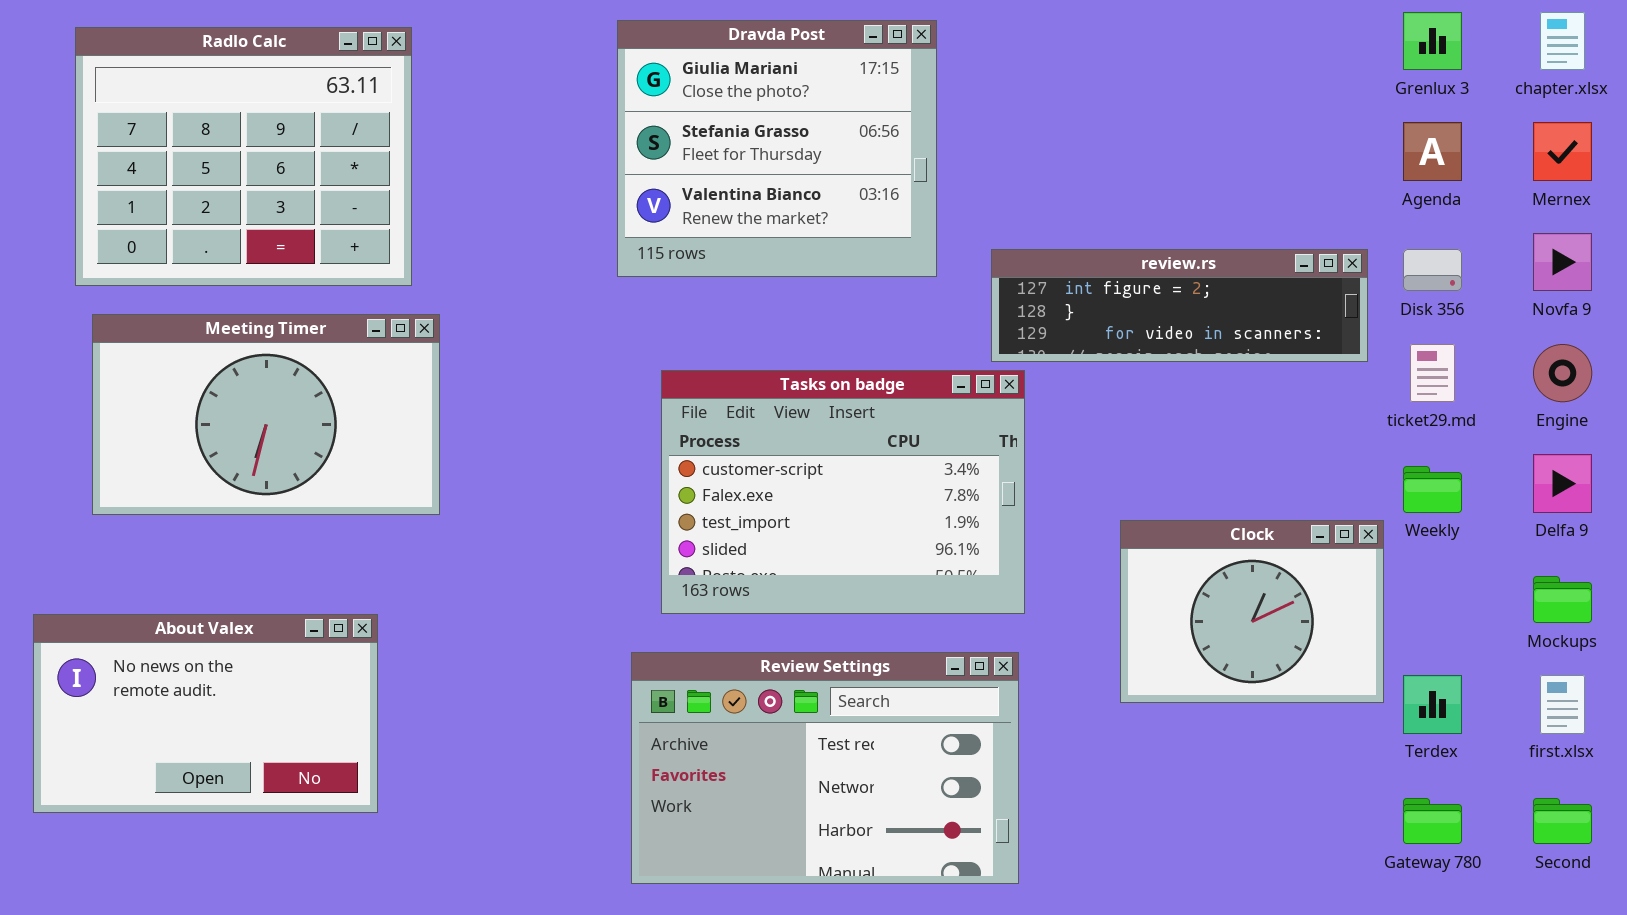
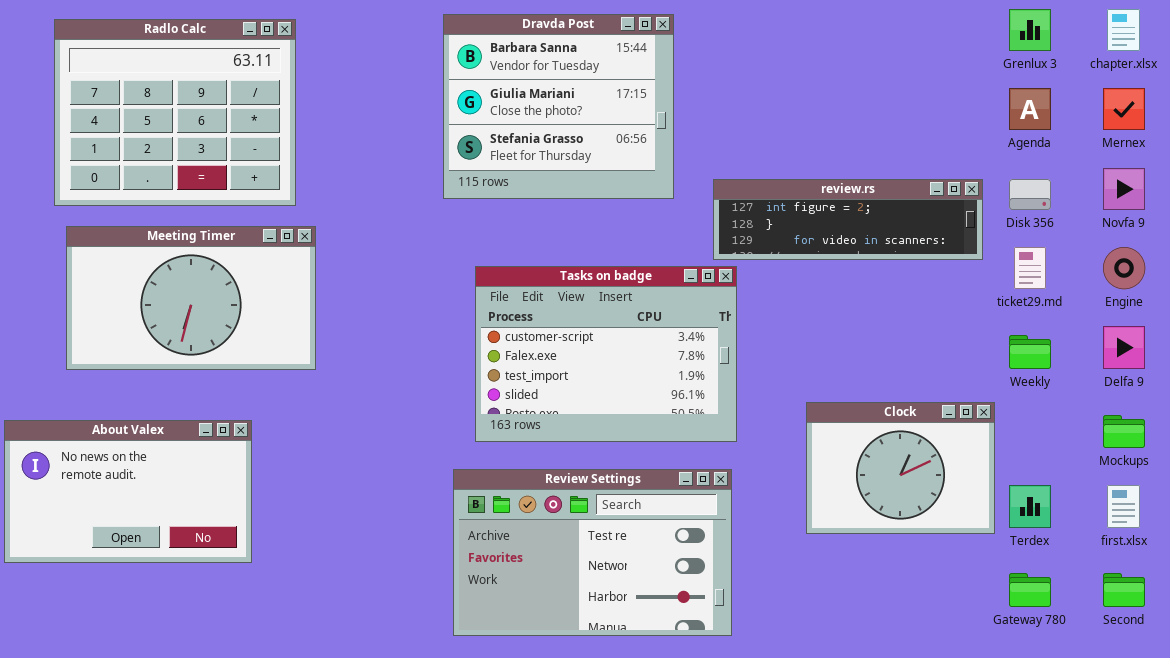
Dravda Post: [617,20,937,277] -> [443,14,674,199], scrolled up 1 row
Clock: [1120,520,1384,703] -> [806,402,995,534], moved
About Valex: [33,614,378,813] -> [4,420,252,563], moved

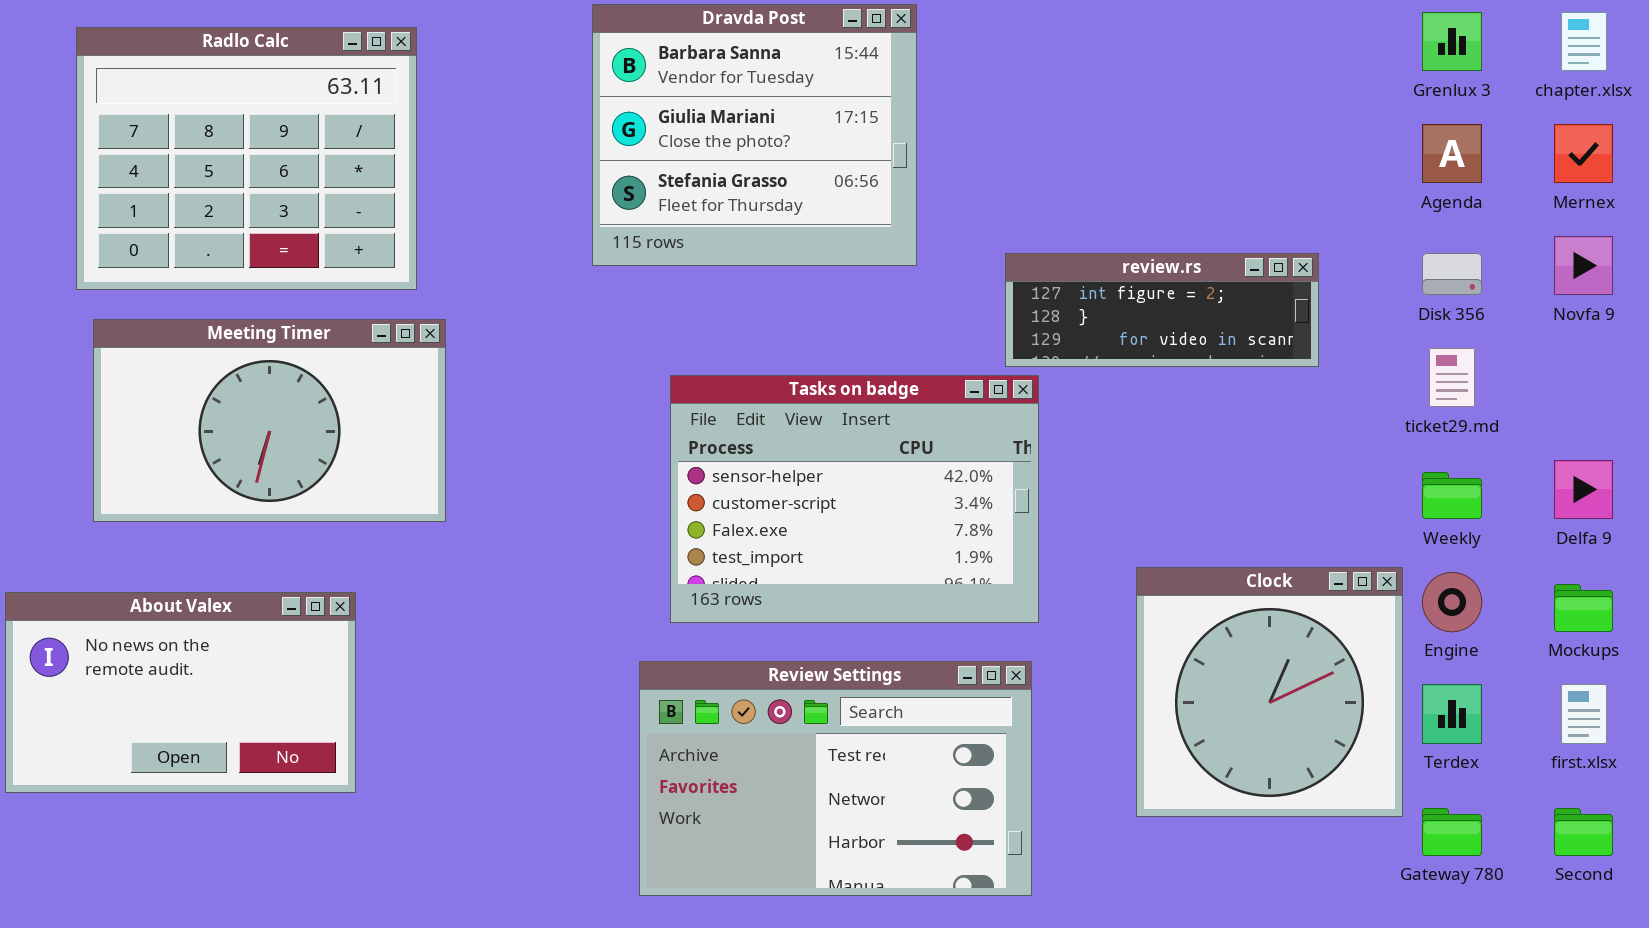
Dravda Post: [443,14,674,199] -> [592,4,917,266], moved
review.rs: [713,179,983,260] -> [1005,253,1319,367], resized
Engine: [1103,247,1145,289] -> [1422,572,1482,632], moved
Tasks on badge: [475,266,737,442] -> [670,375,1039,623], scrolled up 1 row
Clock: [806,402,995,534] -> [1136,567,1403,817], resized

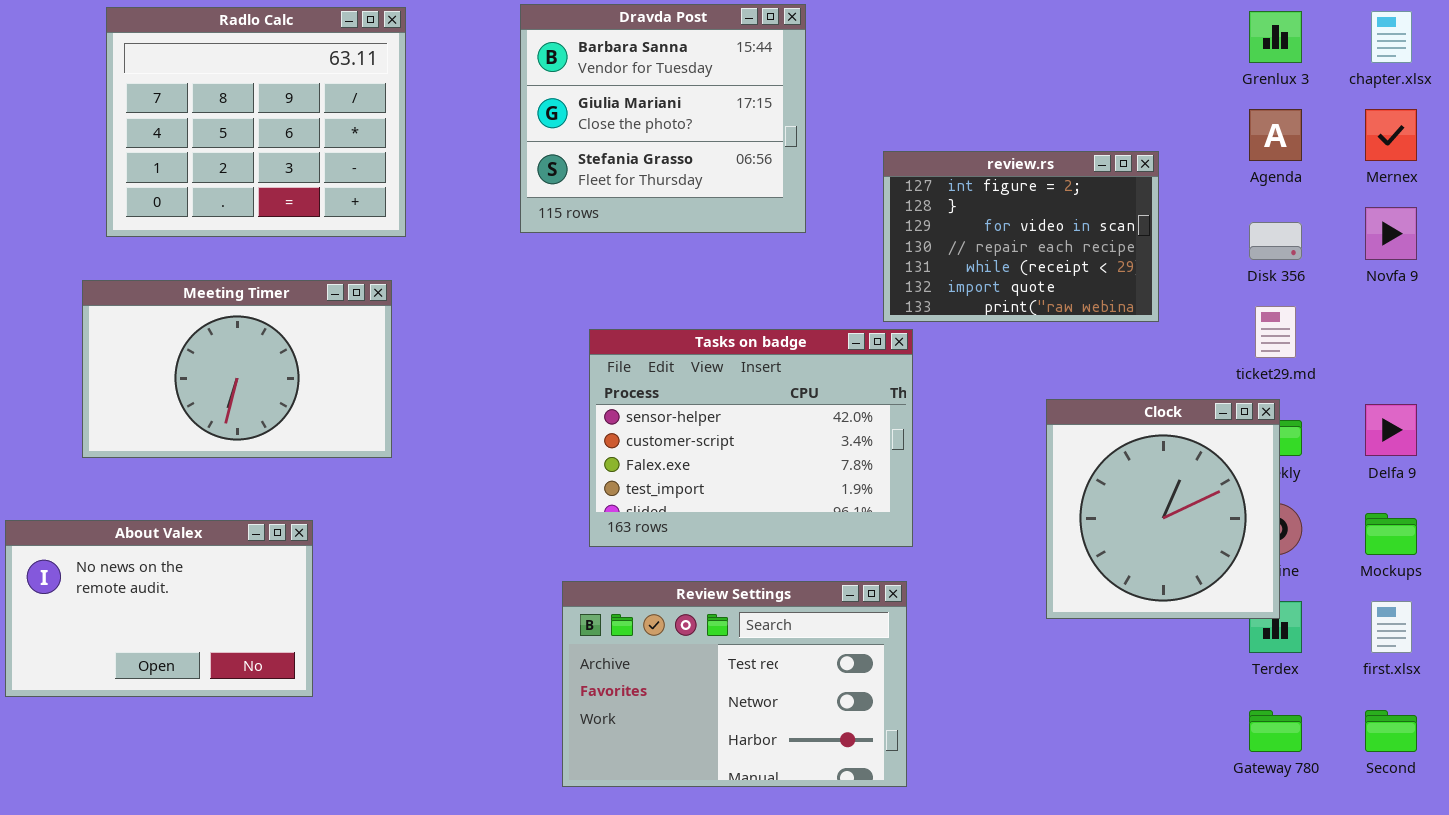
Radlo Calc: [76,27,417,290] -> [106,7,406,237], moved
review.rs: [1005,253,1319,367] -> [883,151,1159,322], resized
Clock: [1136,567,1403,817] -> [1046,399,1280,619], moved

